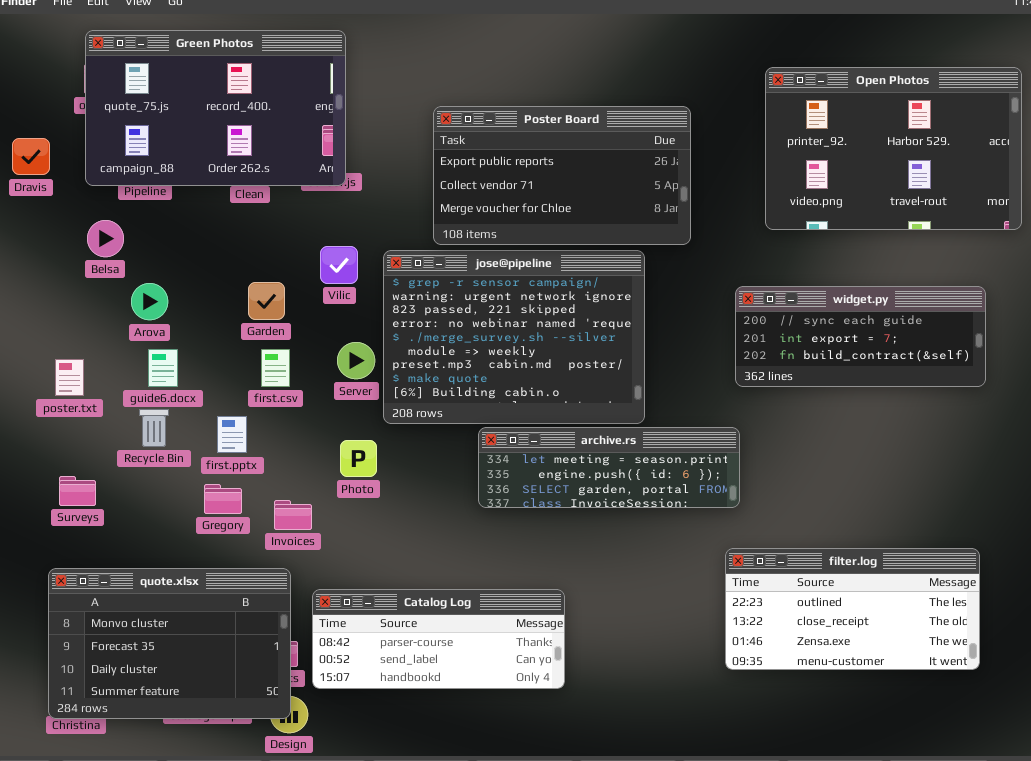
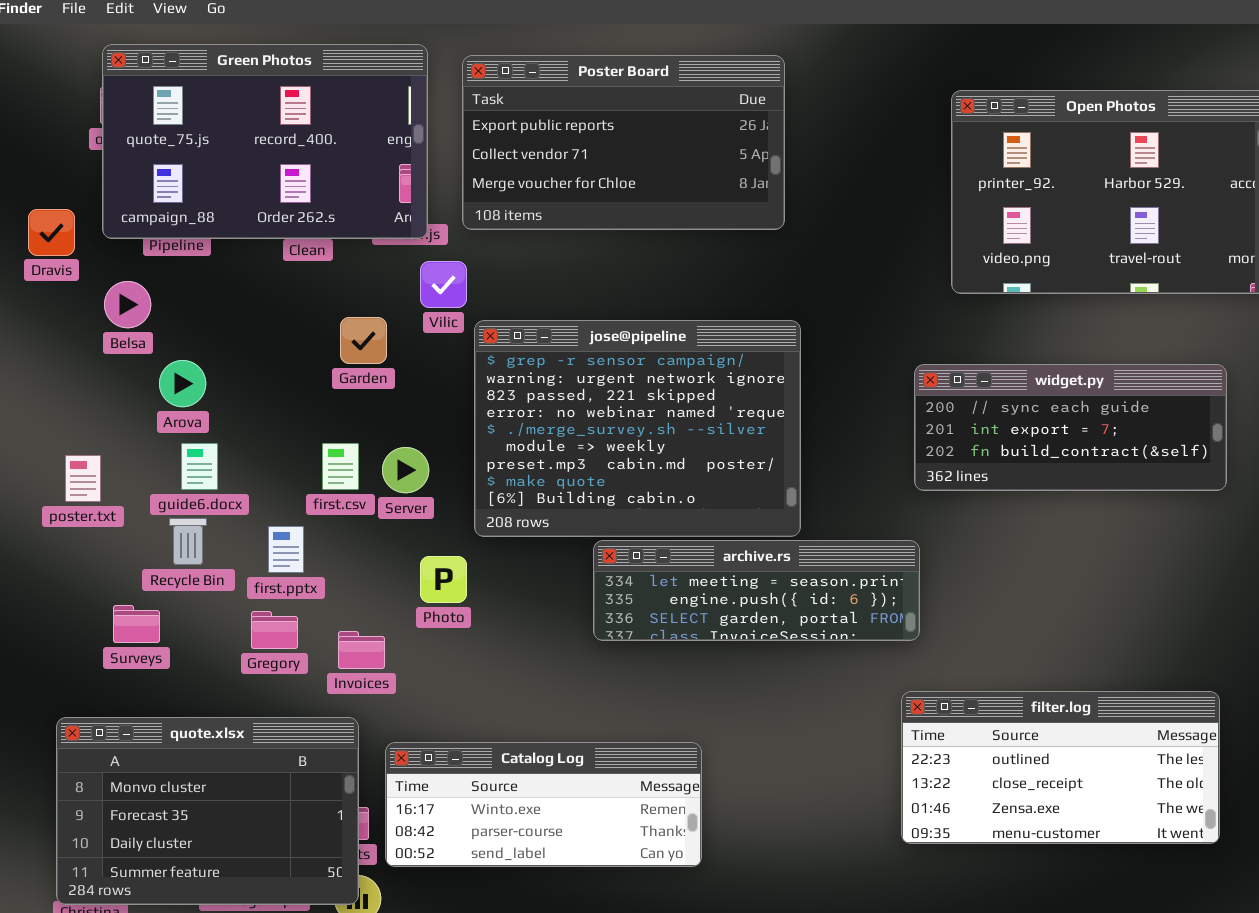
Poster Board: [433,106,691,245] -> [462,55,785,230], moved
Dravis: [12,138,50,175] -> [28,209,75,256], moved
Vilic: [320,246,358,284] -> [420,261,467,308], moved
Garden: [248,282,285,320] -> [340,317,387,364], moved
Server: [337,342,375,379] -> [382,447,429,493], moved
Surveys: [59,476,96,506] -> [113,605,160,643], moved
Catalog Log: [312,589,565,689] -> [385,742,702,867], scrolled up 1 row

